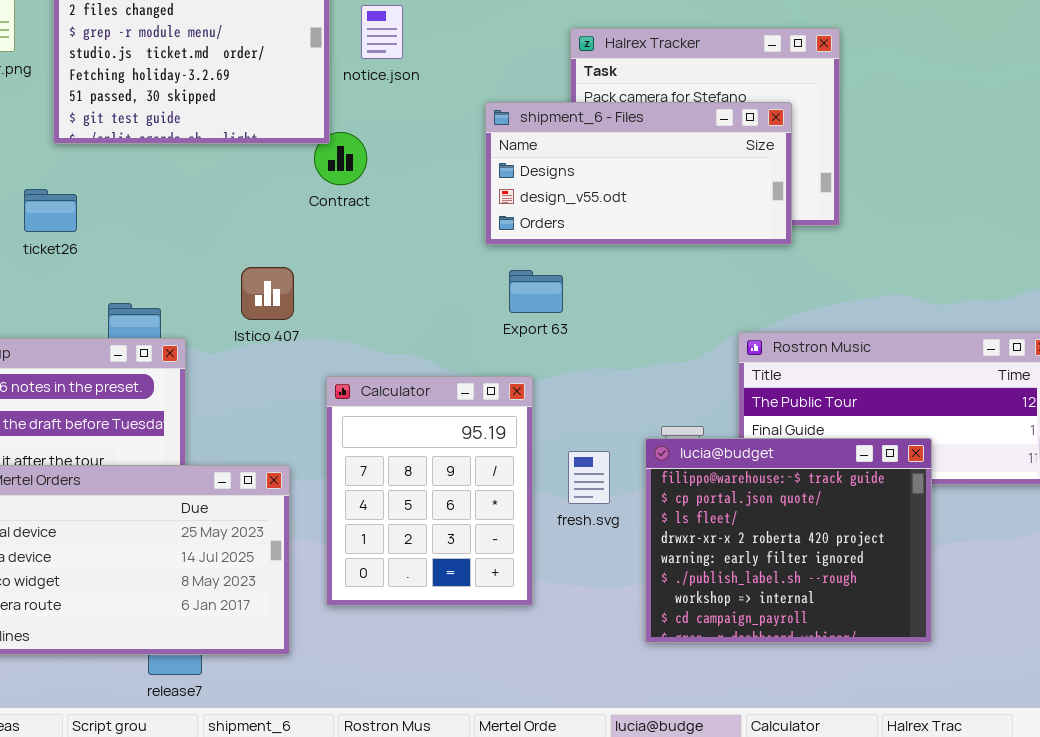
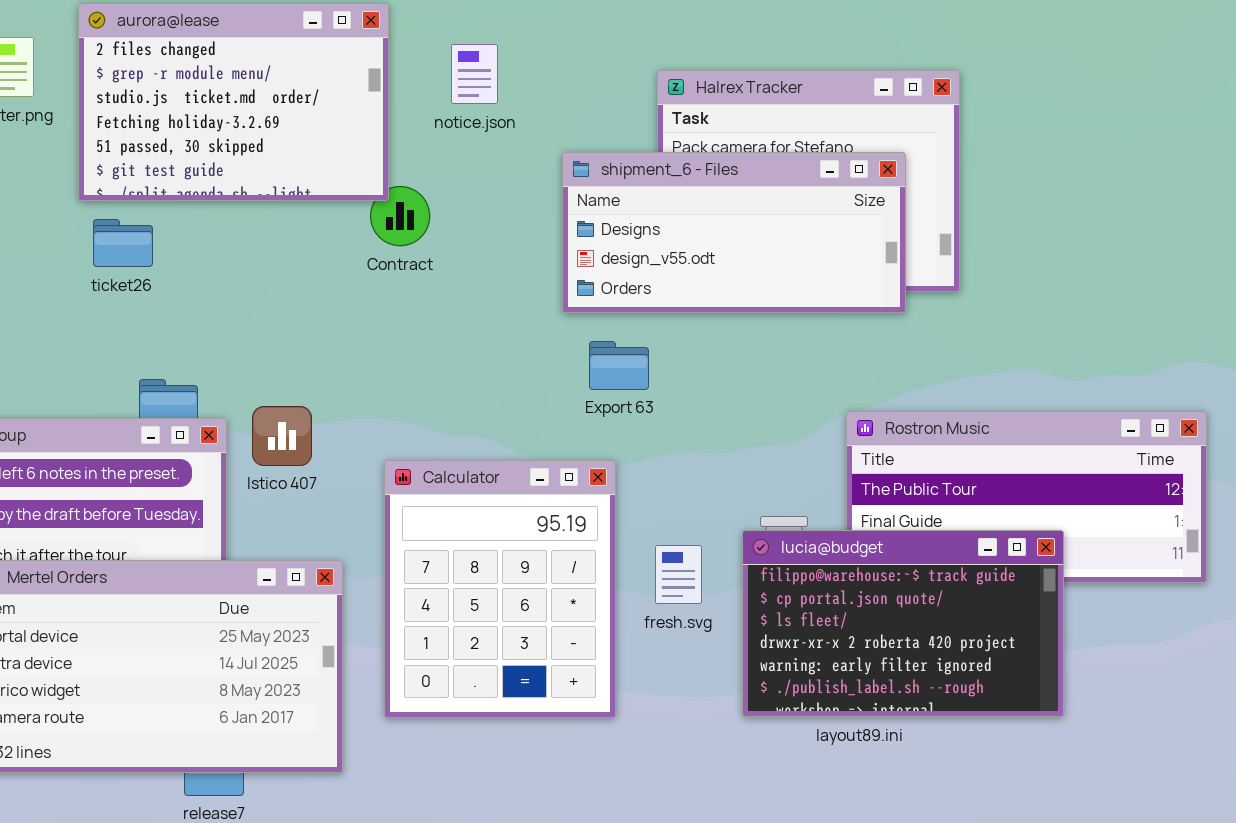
notice.json: [361,5,403,59] -> [451,44,498,104], moved
ticket26: [24,189,77,232] -> [93,219,153,267], moved
Istico 407: [241,267,294,320] -> [252,406,312,466], moved
lucia@budget: [645,438,932,643] -> [742,530,1064,717], resized

